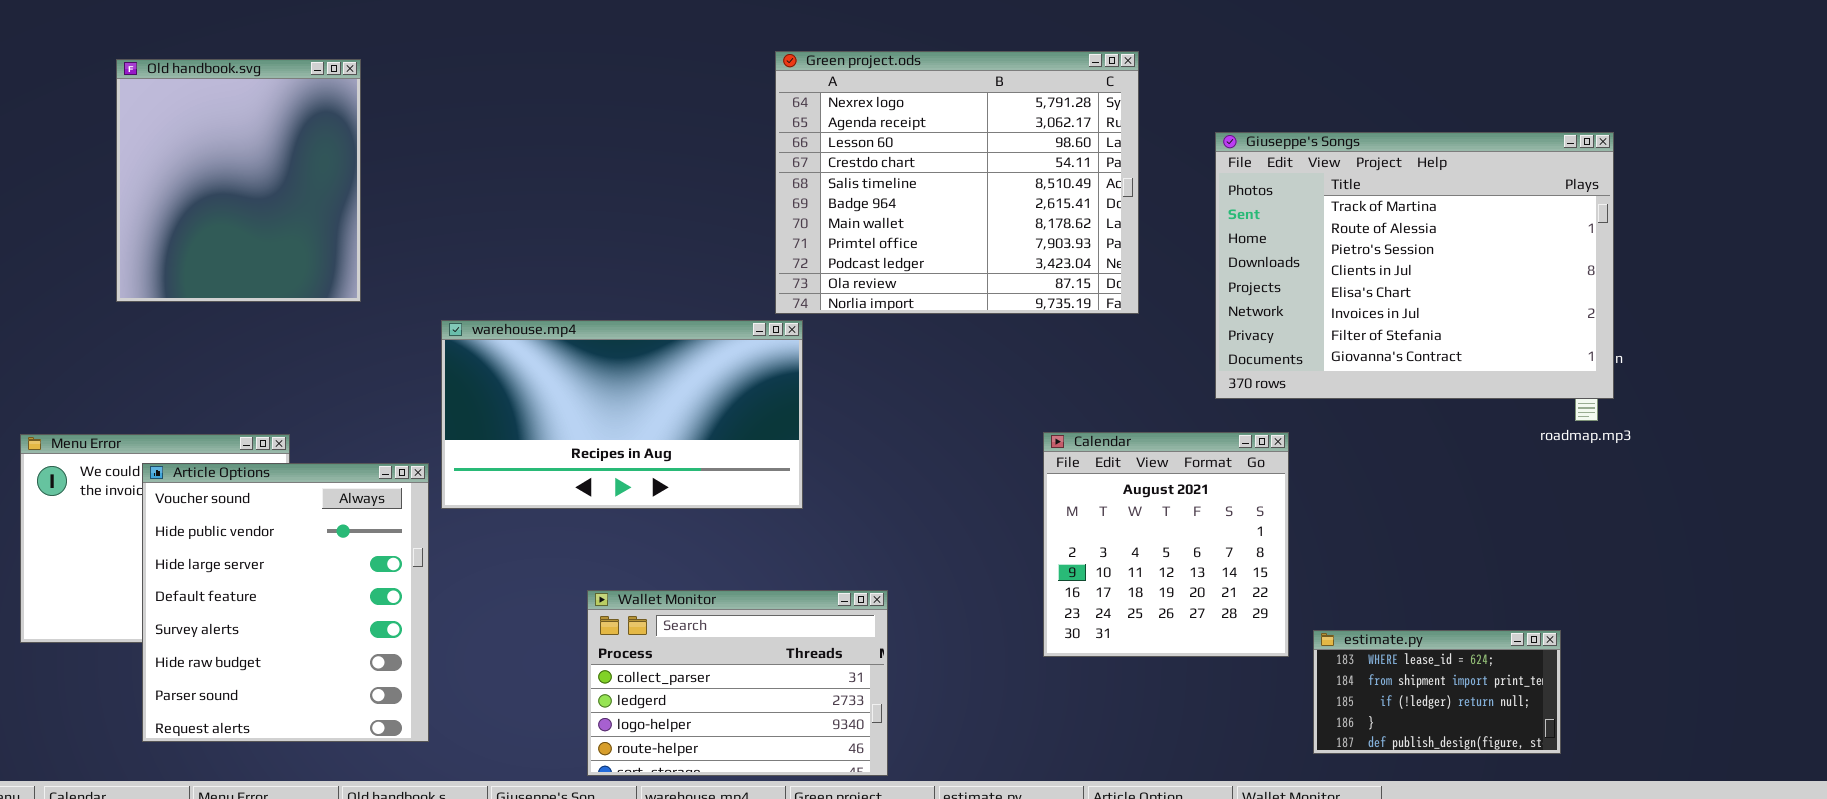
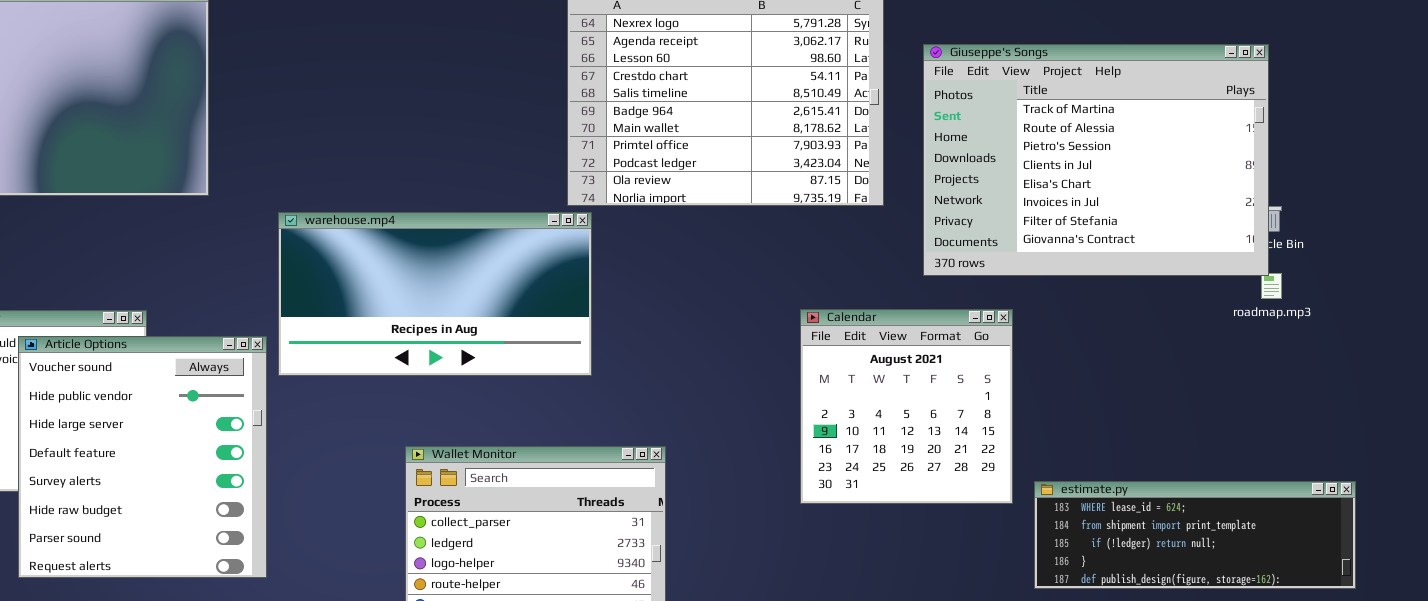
Giuseppe's Songs: [1215,132,1614,399] -> [923,44,1269,276], moved
estimate.py: [1313,630,1561,754] -> [1034,481,1356,589], resized

